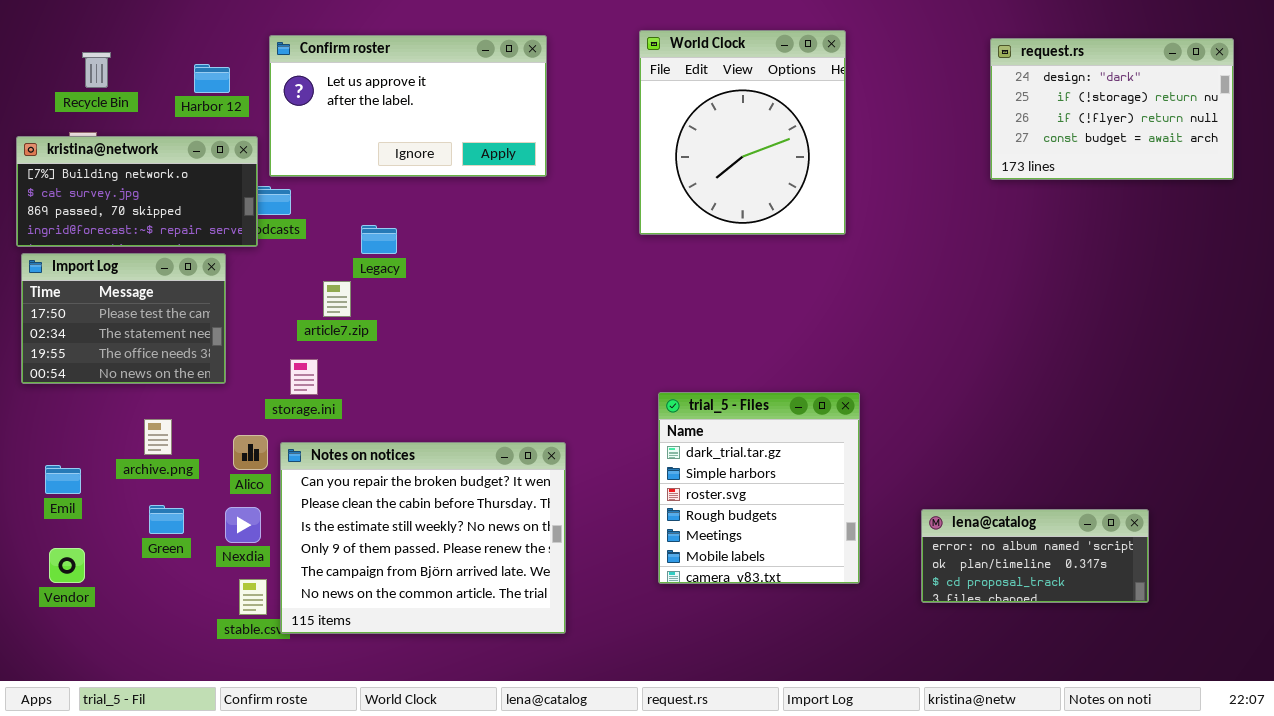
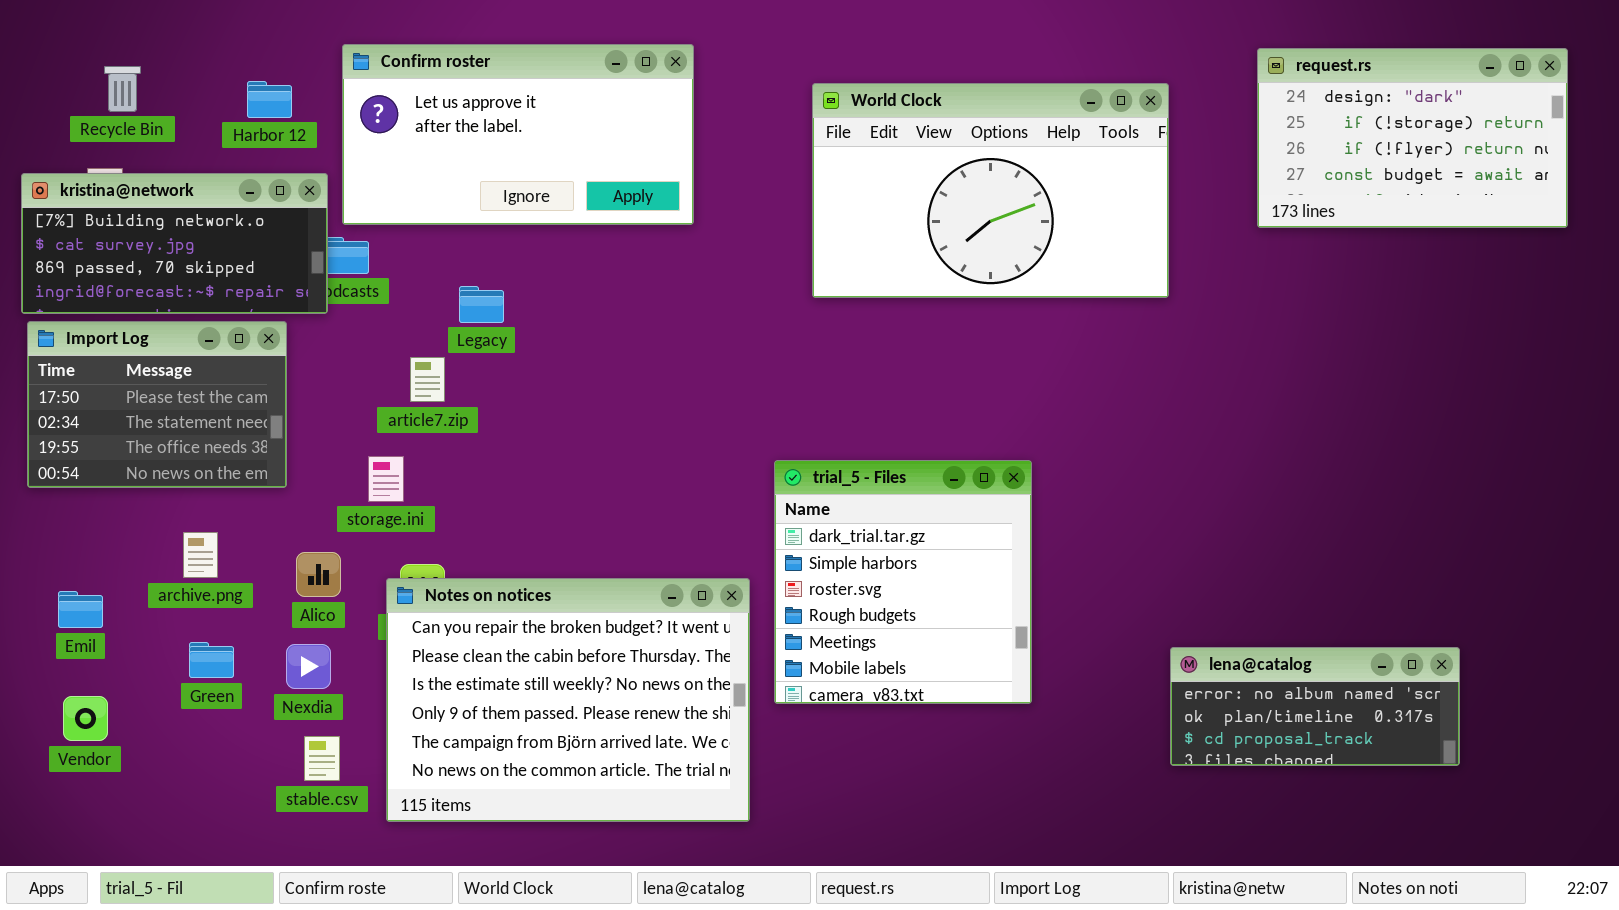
World Clock: [639,30,846,235] -> [812,83,1169,298], resized
trial_5 - Files: [658,392,860,584] -> [774,460,1032,704], moved
Notes on notices: [280,442,566,634] -> [386,578,750,822], moved

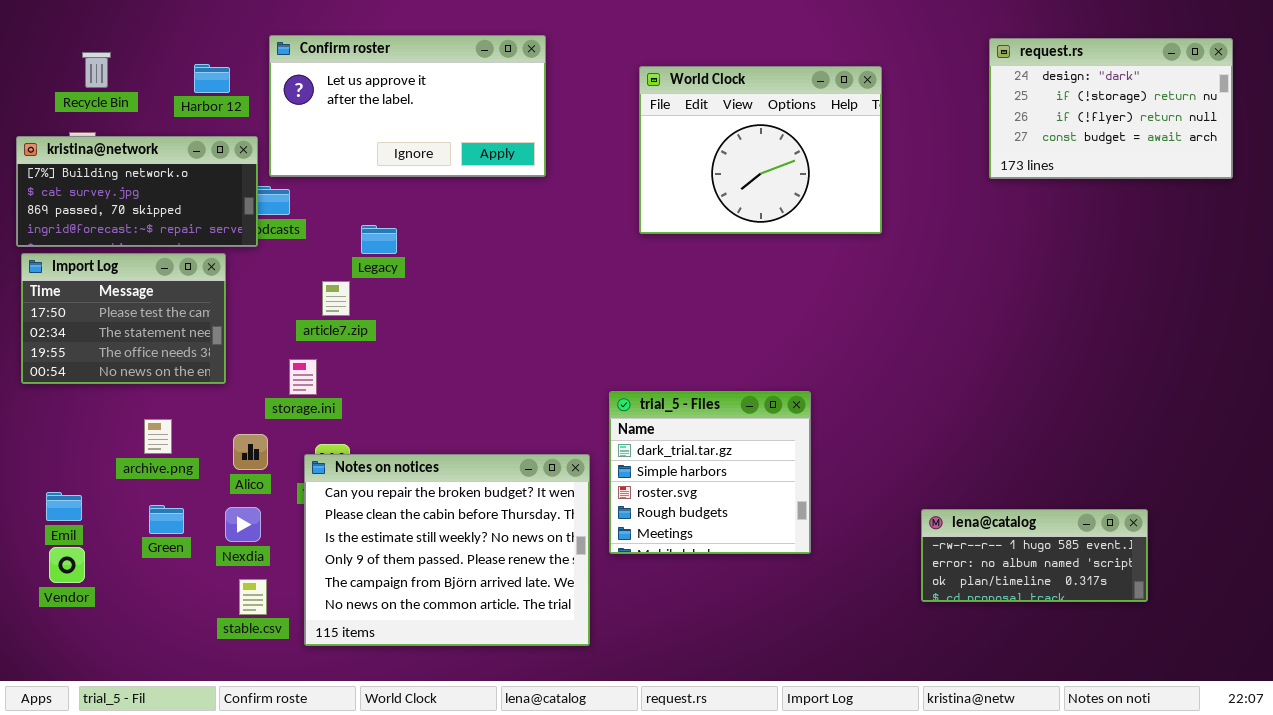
World Clock: [812,83,1169,298] -> [639,66,882,234], resized
trial_5 - Files: [774,460,1032,704] -> [609,391,811,554], resized
Emil: [58,591,103,628] -> [46,492,82,521], moved
lena@catalog: [1170,647,1460,766] -> [921,509,1148,602], scrolled up 1 row

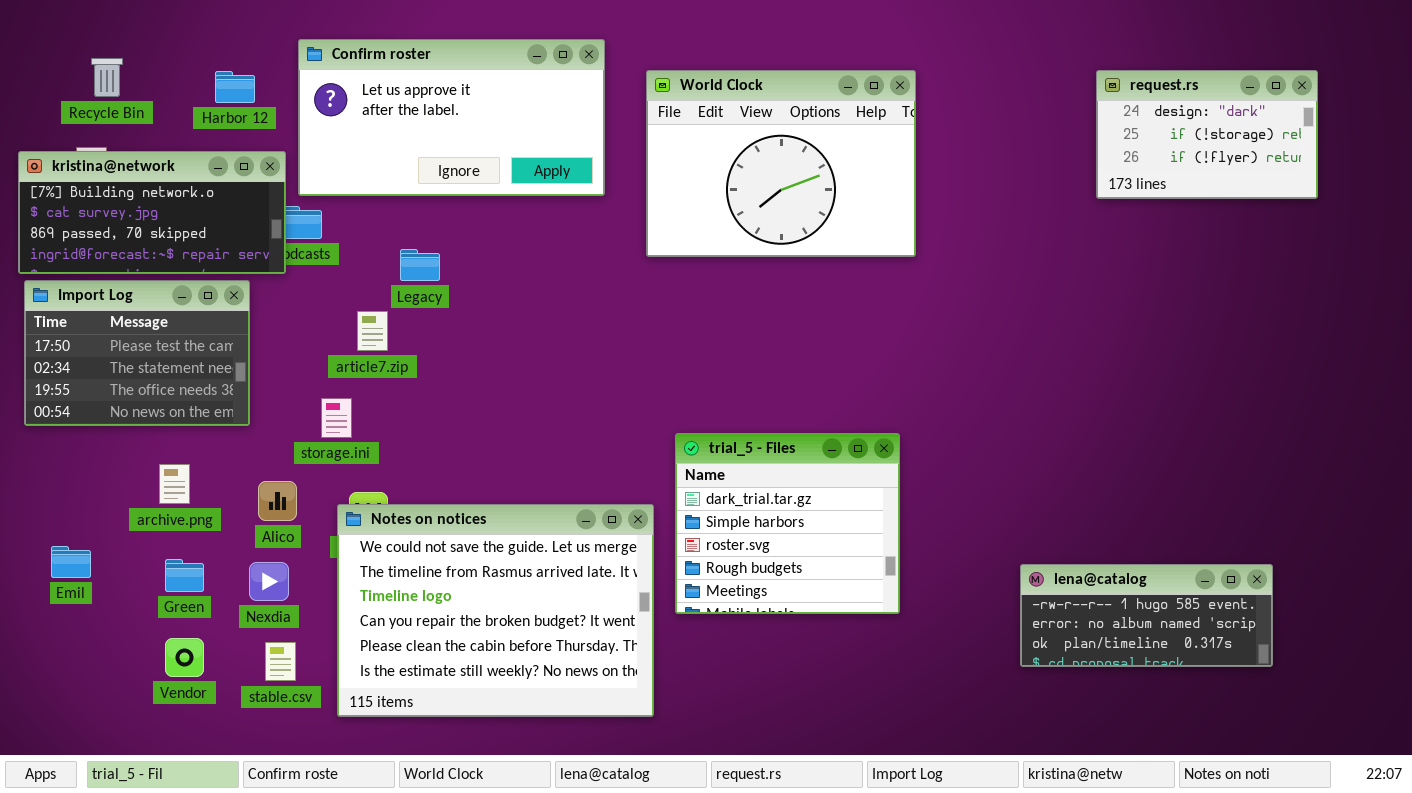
request.rs: [989,38,1233,179] -> [1096,70,1318,199], resized
World Clock: [639,66,882,234] -> [646,70,916,257], moved
Notes on notices: [304,454,590,646] -> [337,504,654,717], scrolled up 3 rows
Vendor: [49,547,85,583] -> [165,638,204,677], moved

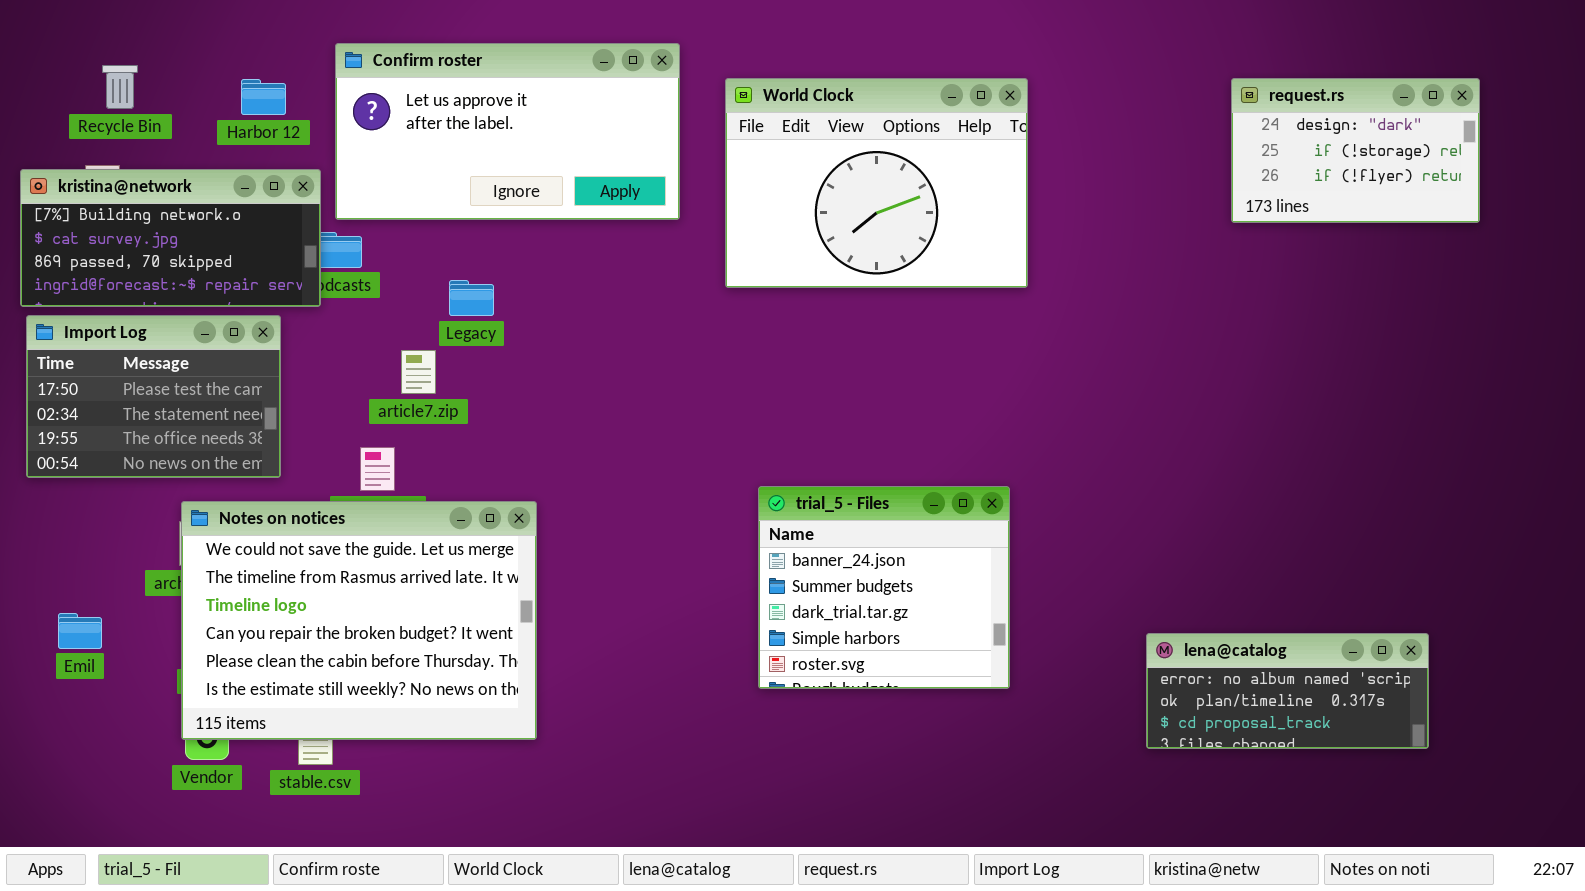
trial_5 - Files: [675,433,900,614] -> [758,486,1010,689], scrolled up 2 rows
Notes on notices: [337,504,654,717] -> [181,501,537,740], moved
lena@catalog: [1020,564,1273,667] -> [1146,633,1429,749], scrolled down 1 row

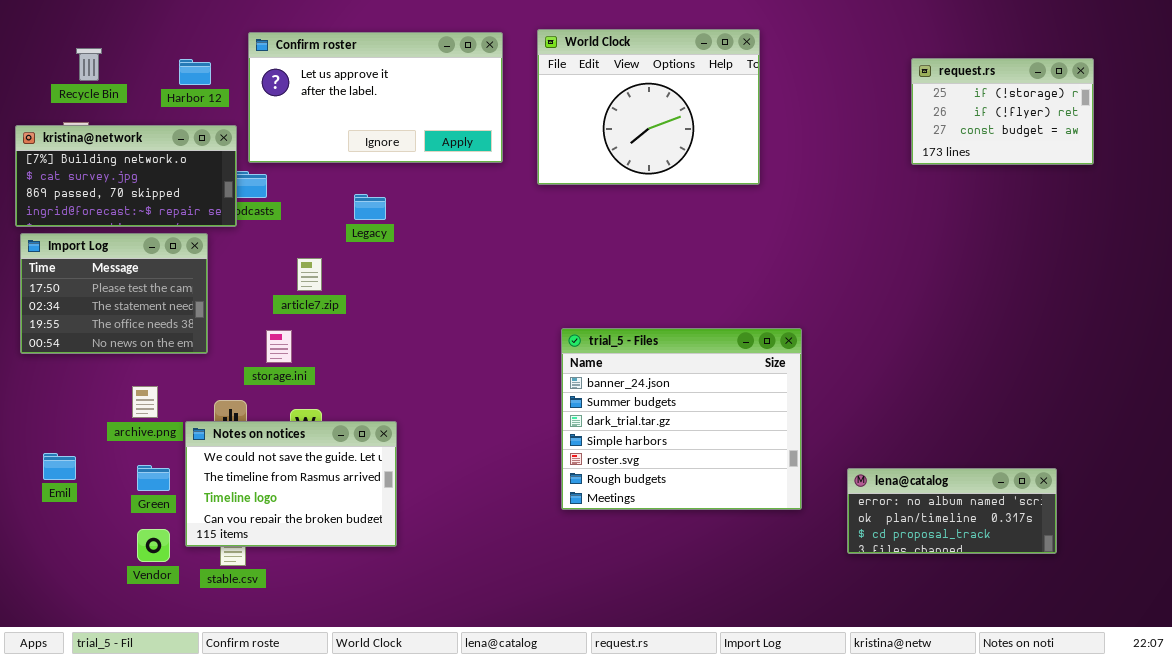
World Clock: [725,78,1028,288] -> [537,29,760,185], moved
request.rs: [1231,78,1480,223] -> [911,58,1094,165], scrolled down 1 row
Legacy: [449,280,494,316] -> [354,194,386,220], moved
trial_5 - Files: [758,486,1010,689] -> [561,328,802,510], resized
Notes on notices: [181,501,537,740] -> [185,421,397,547], resized

